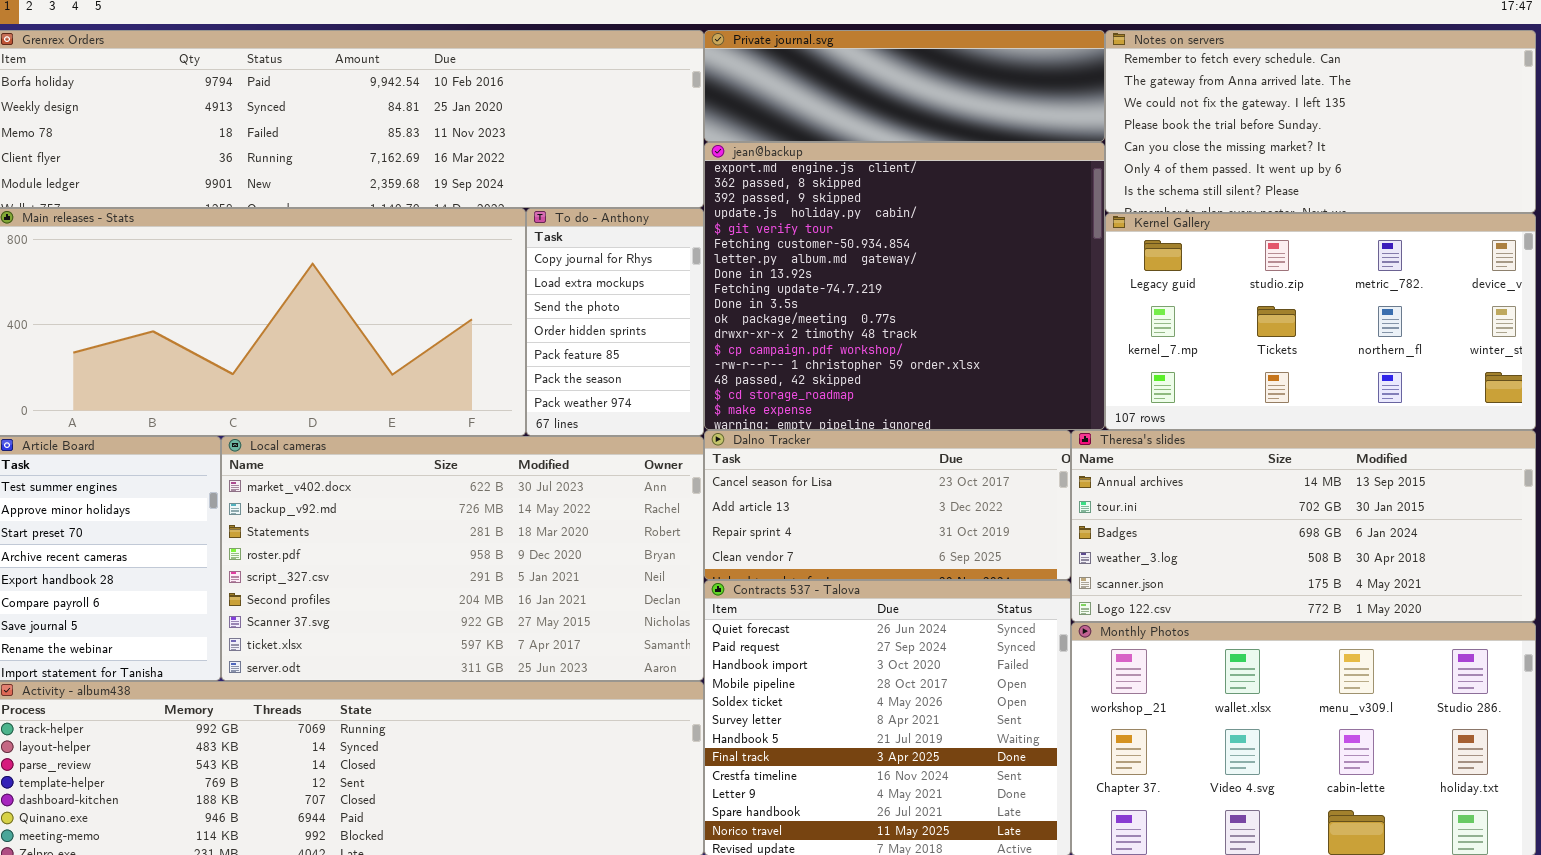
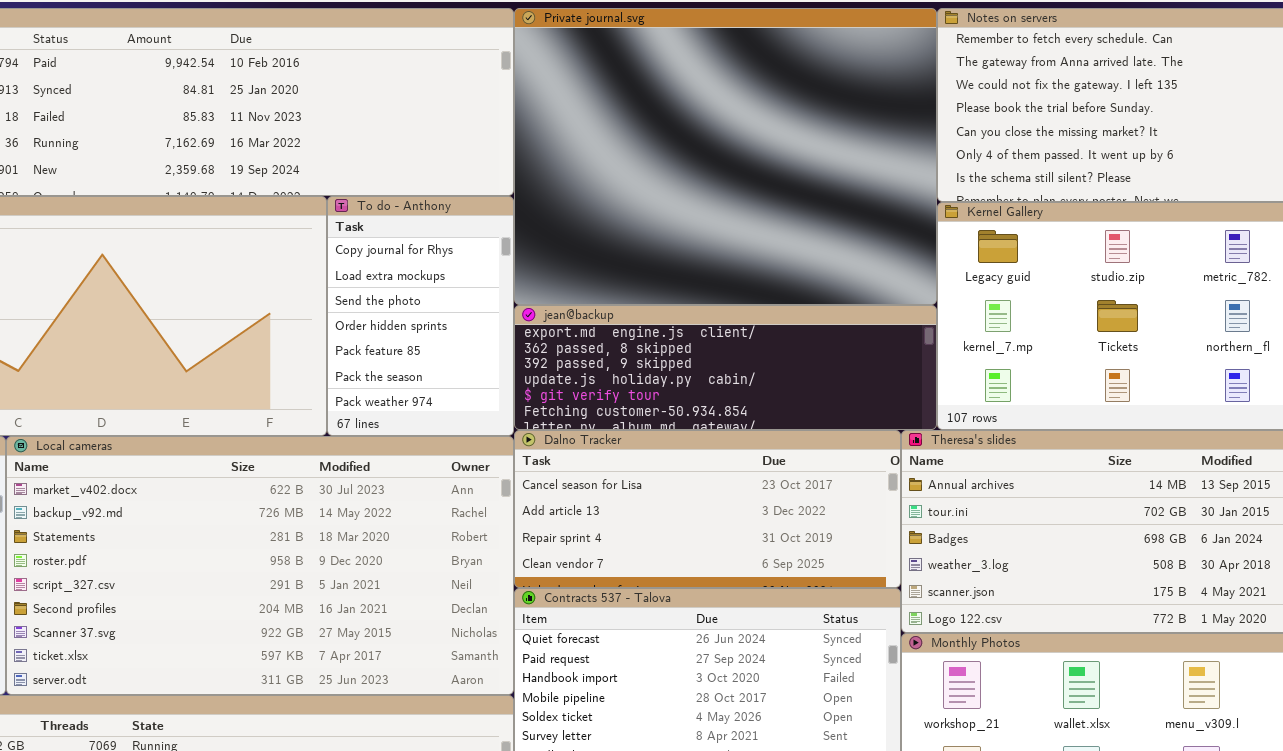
Private journal.svg: [704,30,1105,142] -> [514,8,937,305], resized
jean@backup: [704,142,1105,430] -> [514,305,937,430], resized

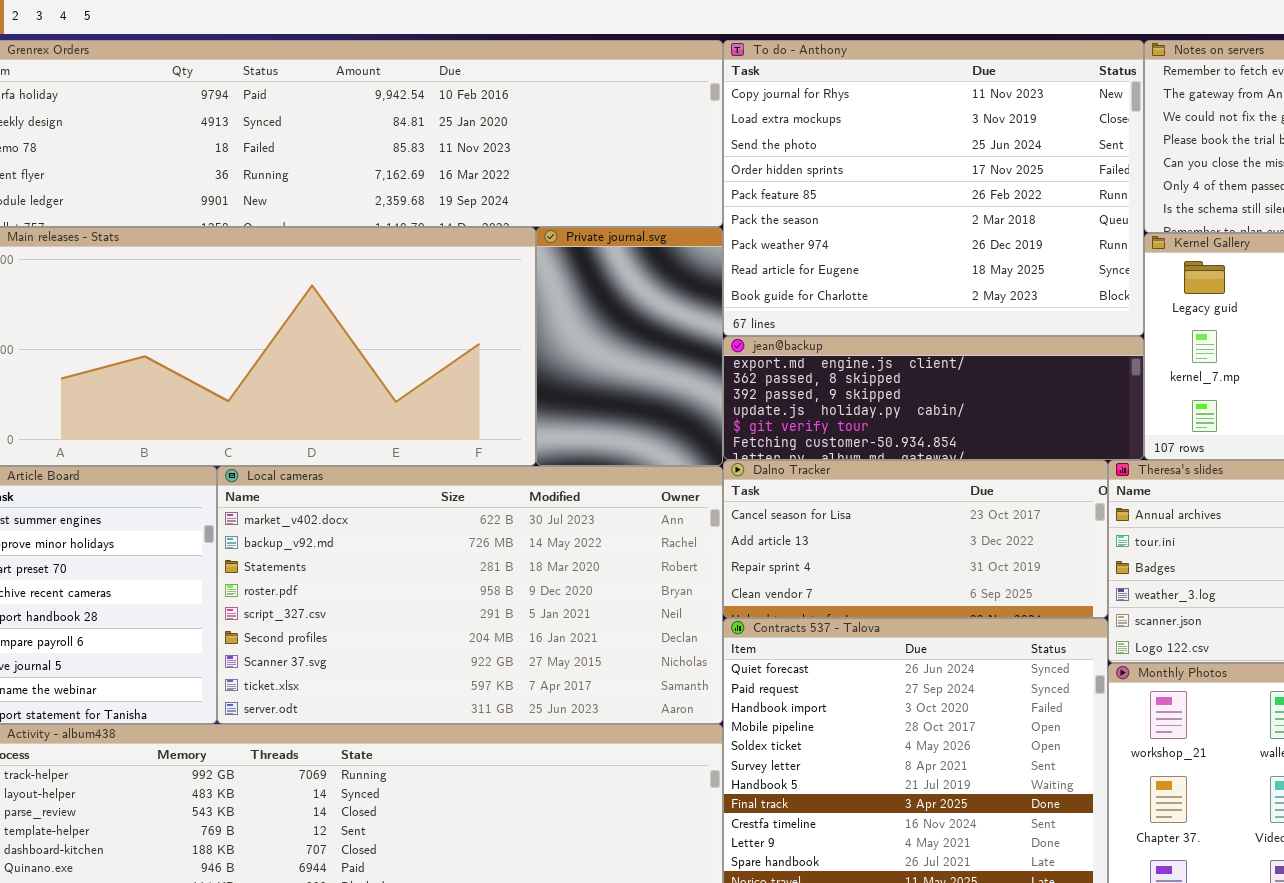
Private journal.svg: [514,8,937,305] -> [536,227,723,466], moved, resized
To do - Anthony: [327,196,514,436] -> [723,40,1144,336], moved, resized

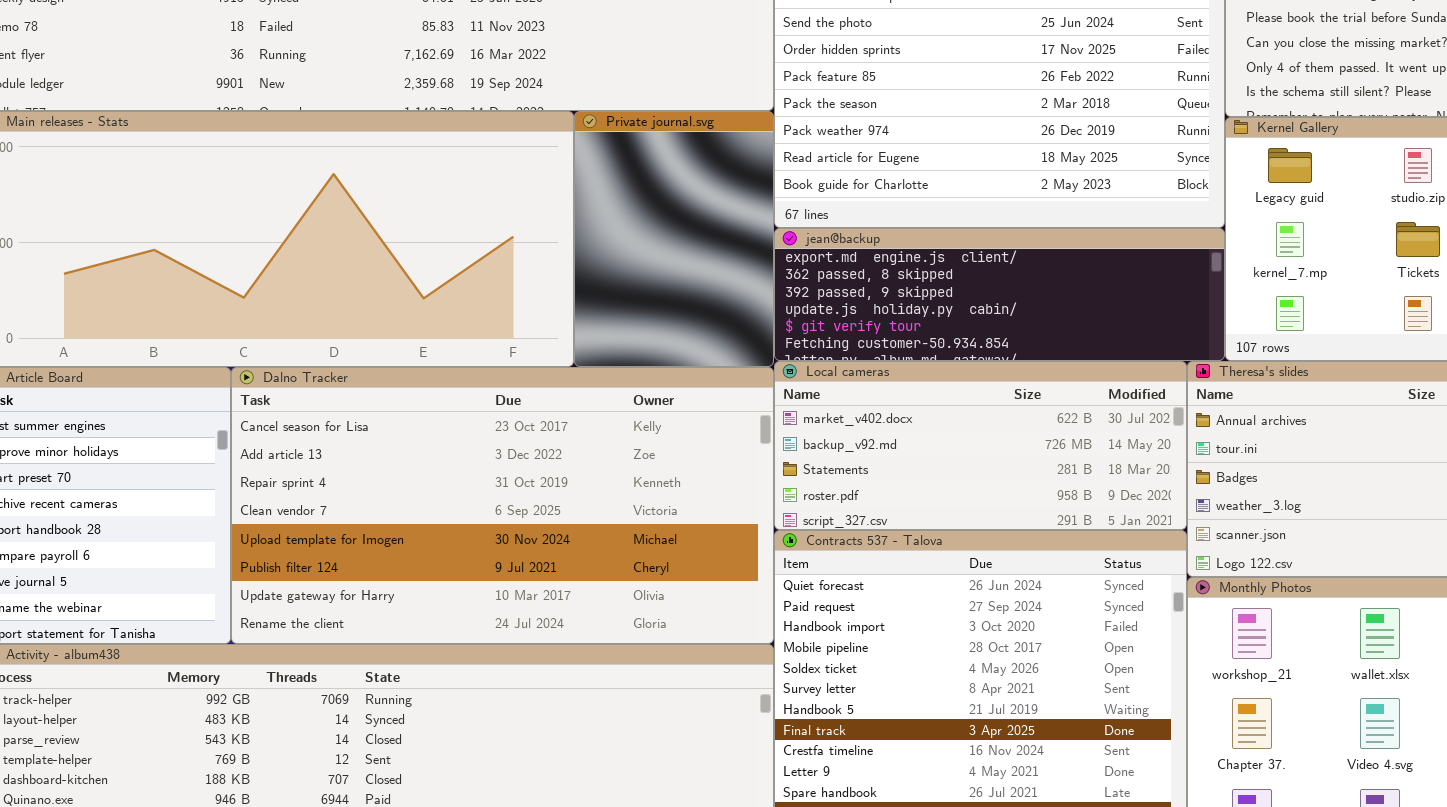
Dalno Tracker: [723,460,1108,618] -> [231,367,774,644], moved, resized
Local cameras: [217,466,723,724] -> [774,361,1187,530], moved, resized

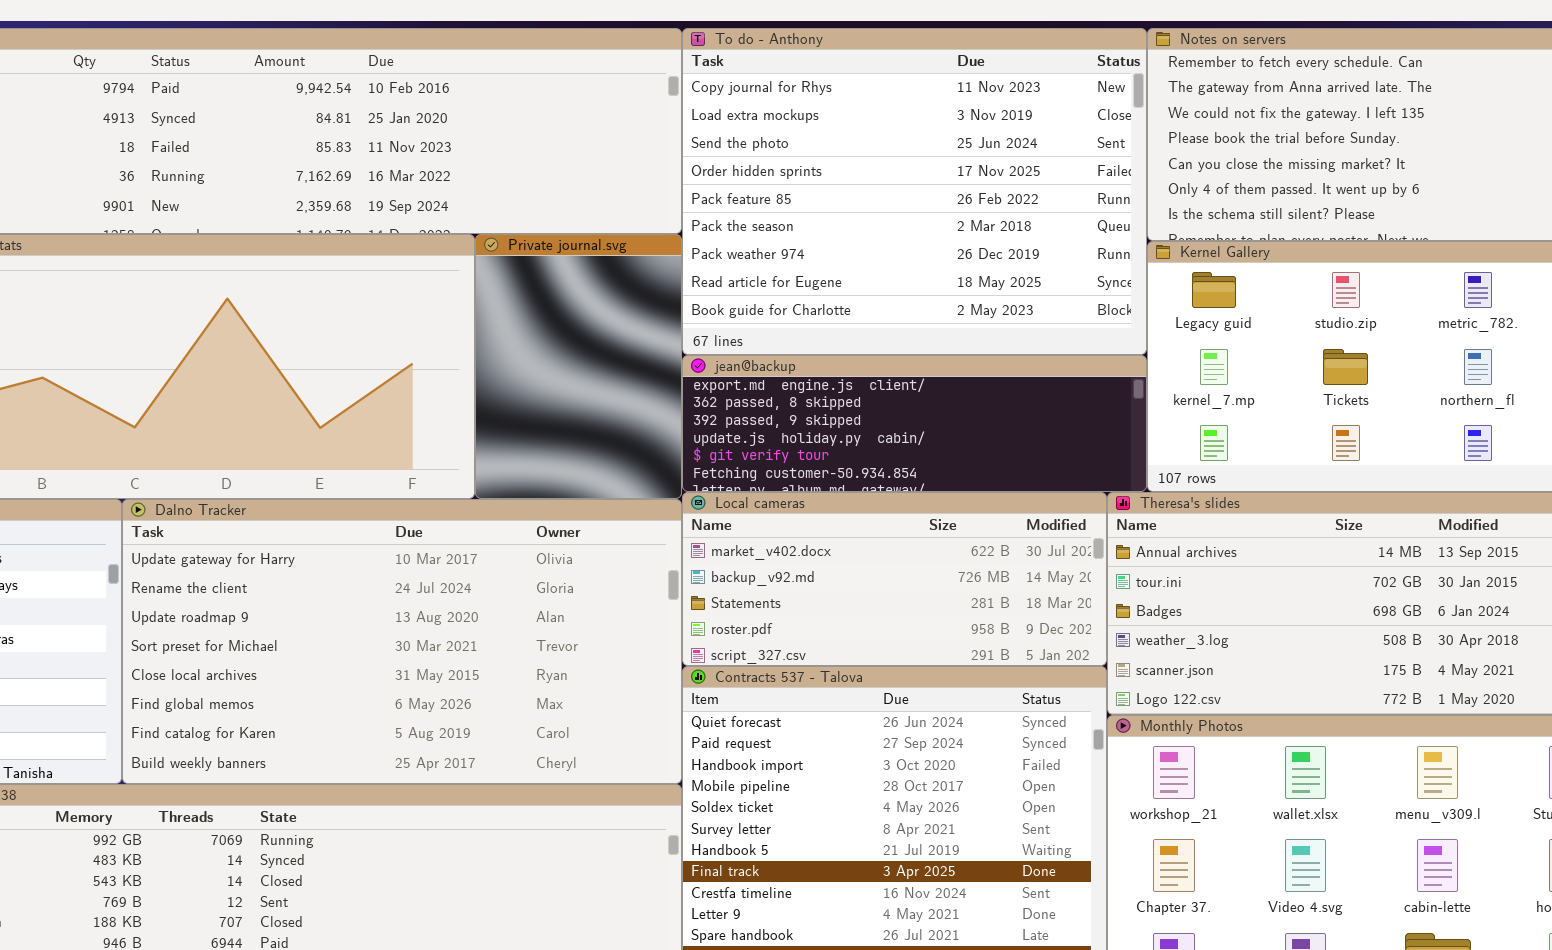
Dalno Tracker: [231,367,774,644] -> [122,499,682,784], scrolled down 6 rows

